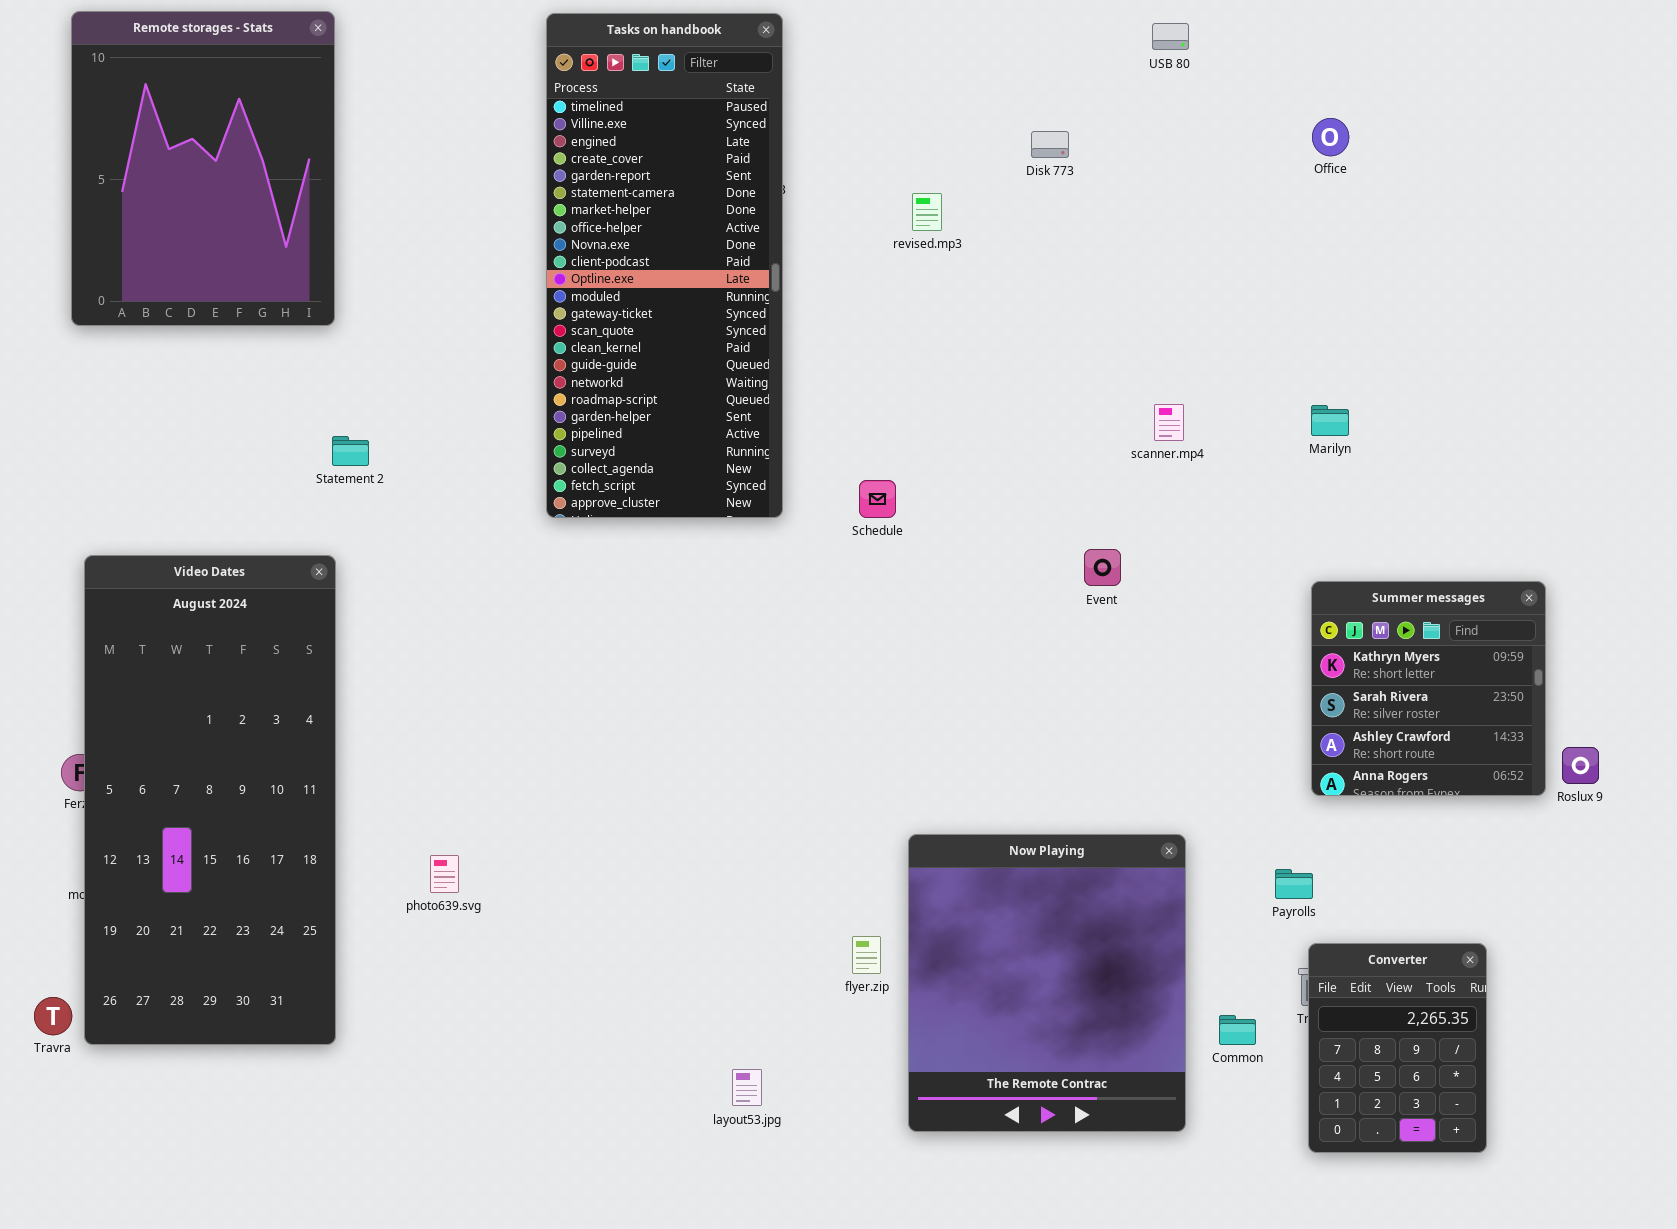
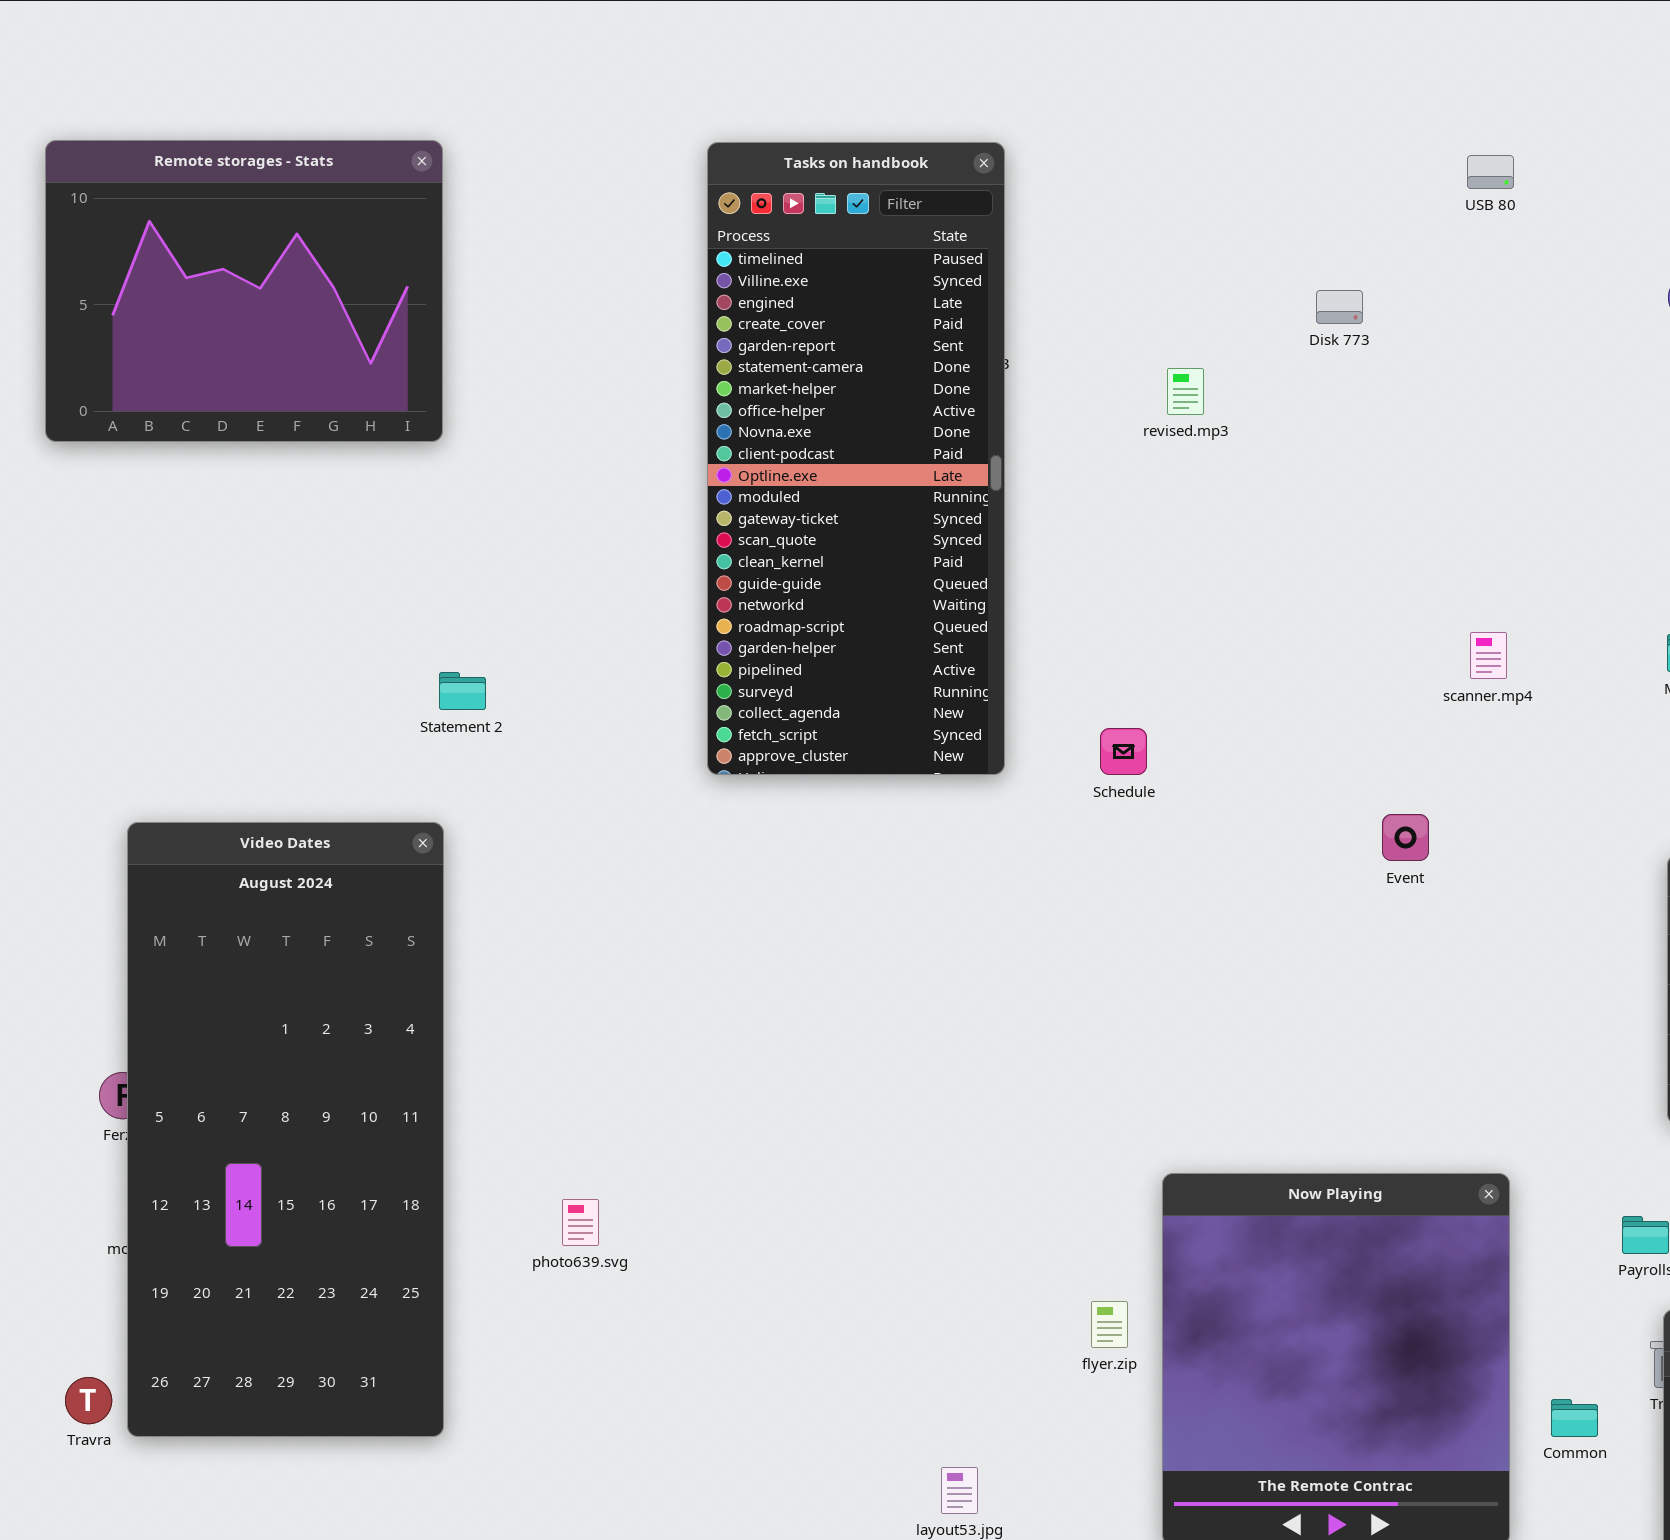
Remote storages - Stats: [71,11,335,326] -> [45,140,443,442], resized

